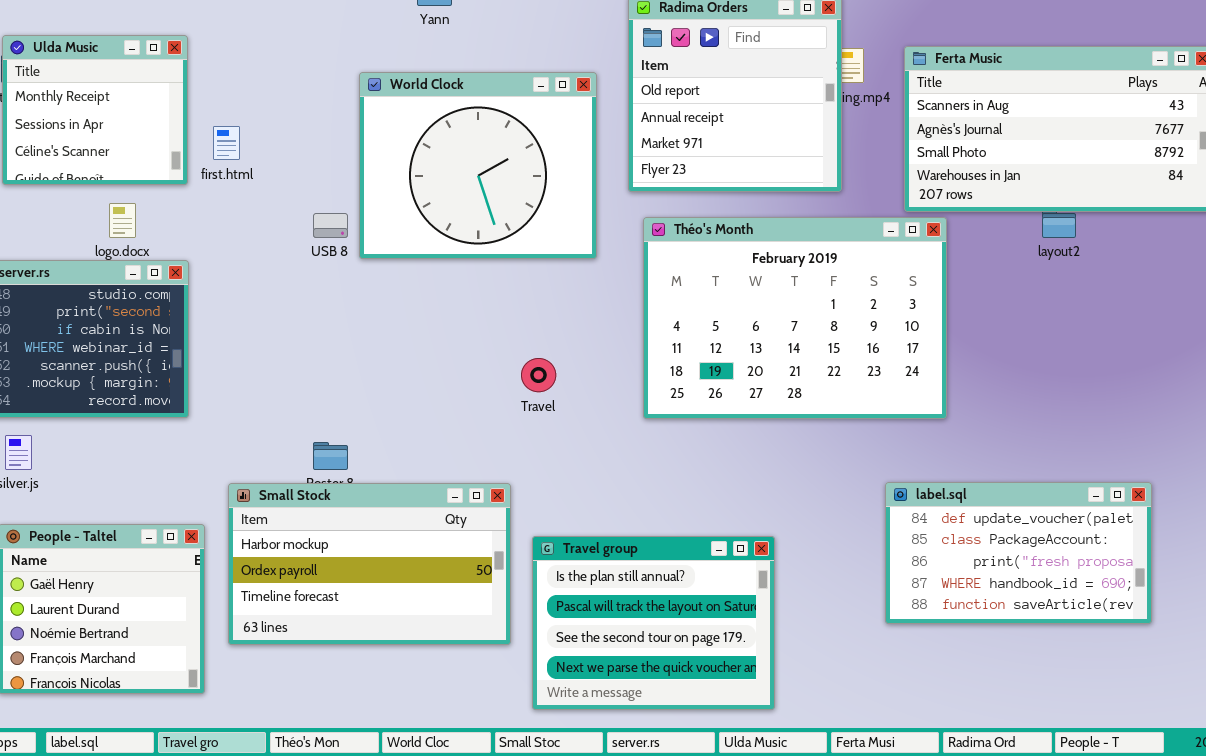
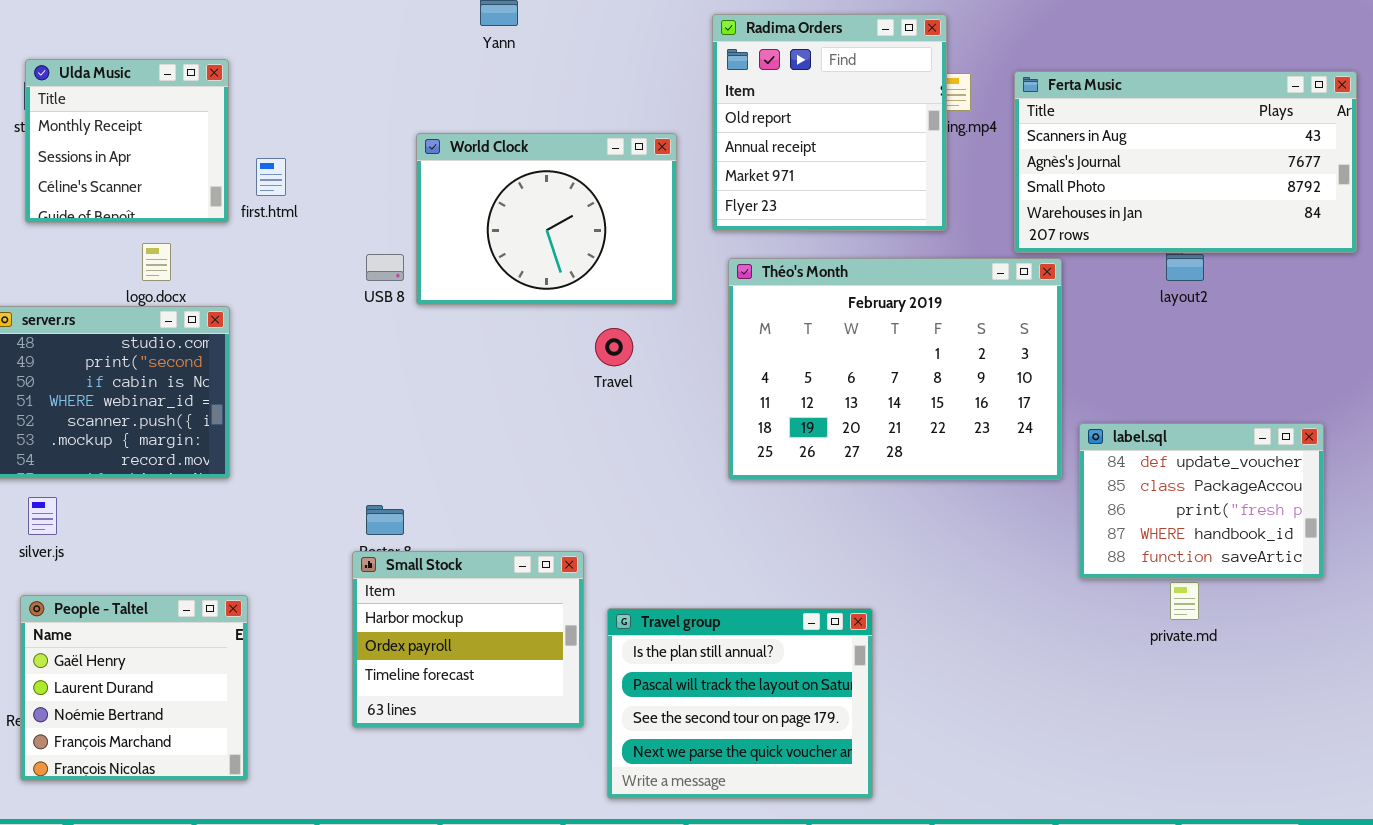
World Clock: [359,72,597,259] -> [416,133,677,305], resized
Travel: [521,358,556,392] -> [595,328,633,366], moved
label.sql: [885,482,1152,624] -> [1079,423,1324,579], moved, resized
Small Stock: [228,483,511,645] -> [352,551,584,728], resized

